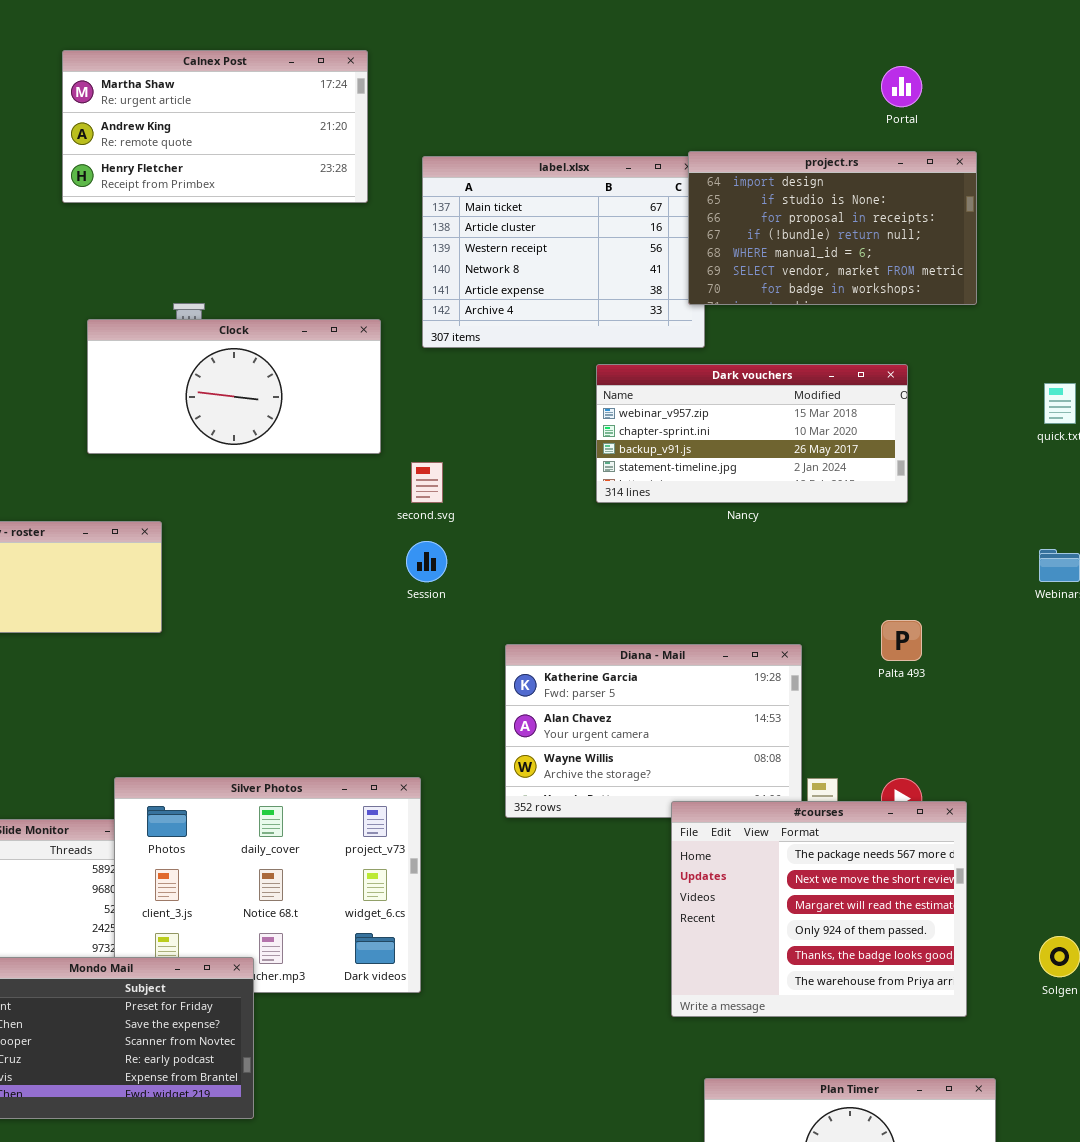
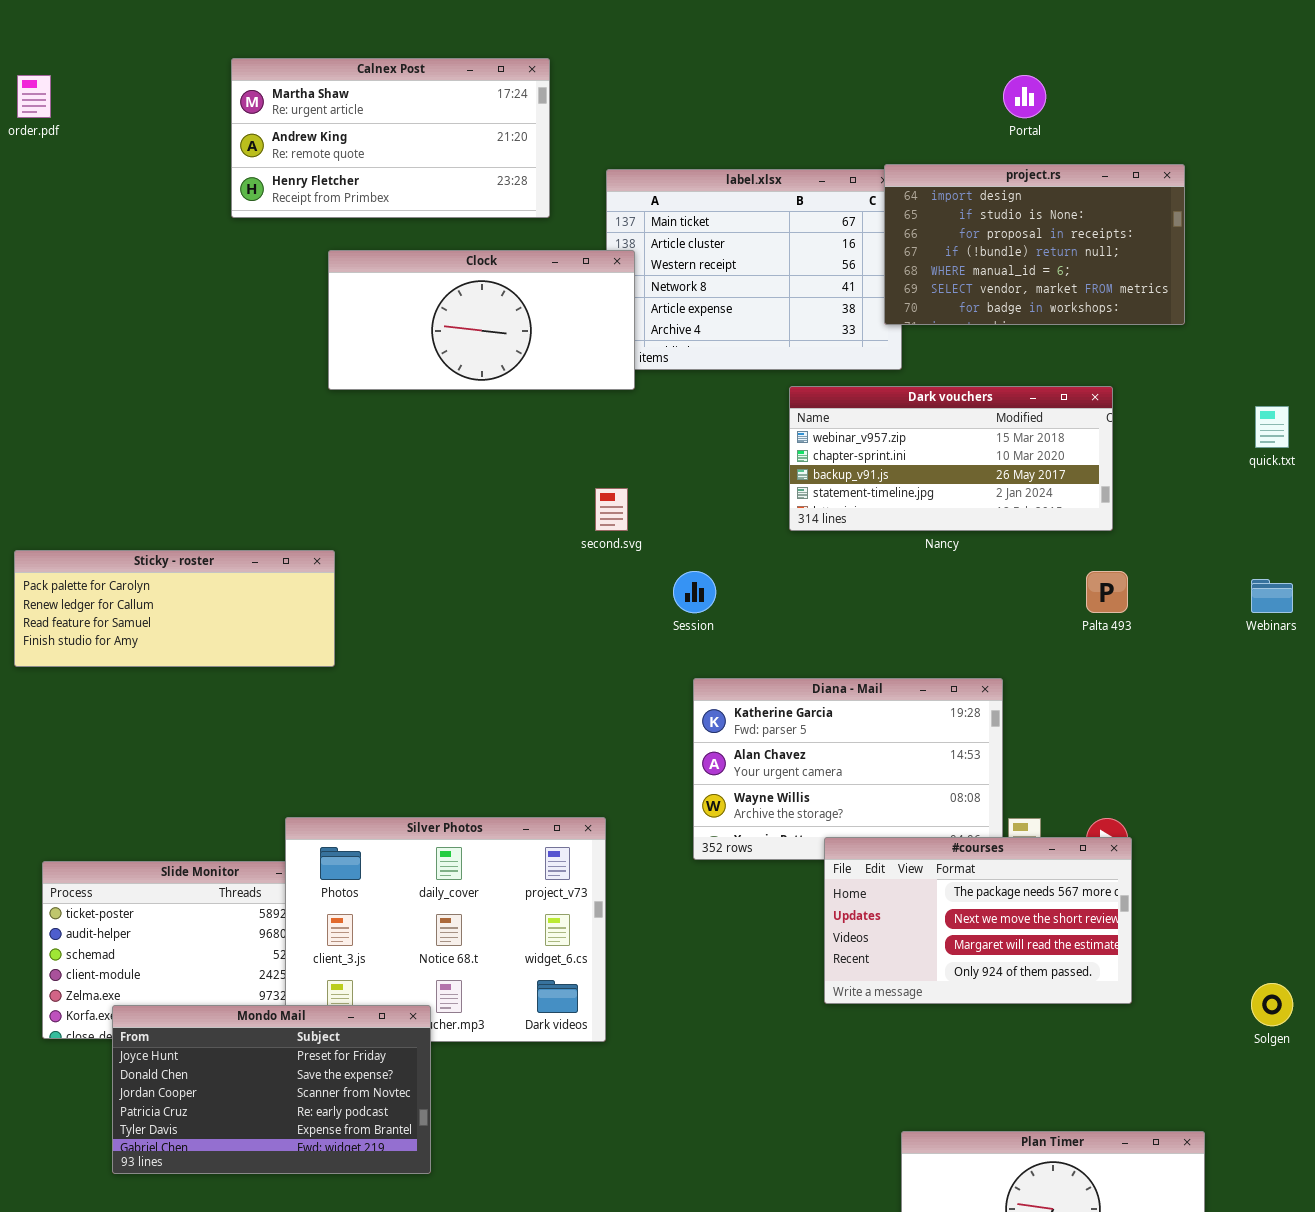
Portal: [881,66,922,107] -> [1003,75,1046,118], moved
Clock: [87,319,381,454] -> [328,250,635,390], moved
Session: [406,541,447,582] -> [673,571,716,613], moved
Palta 493: [881,620,922,661] -> [1086,571,1128,613], moved
#courses: [671,801,967,1017] -> [824,837,1132,1004], moved, resized

